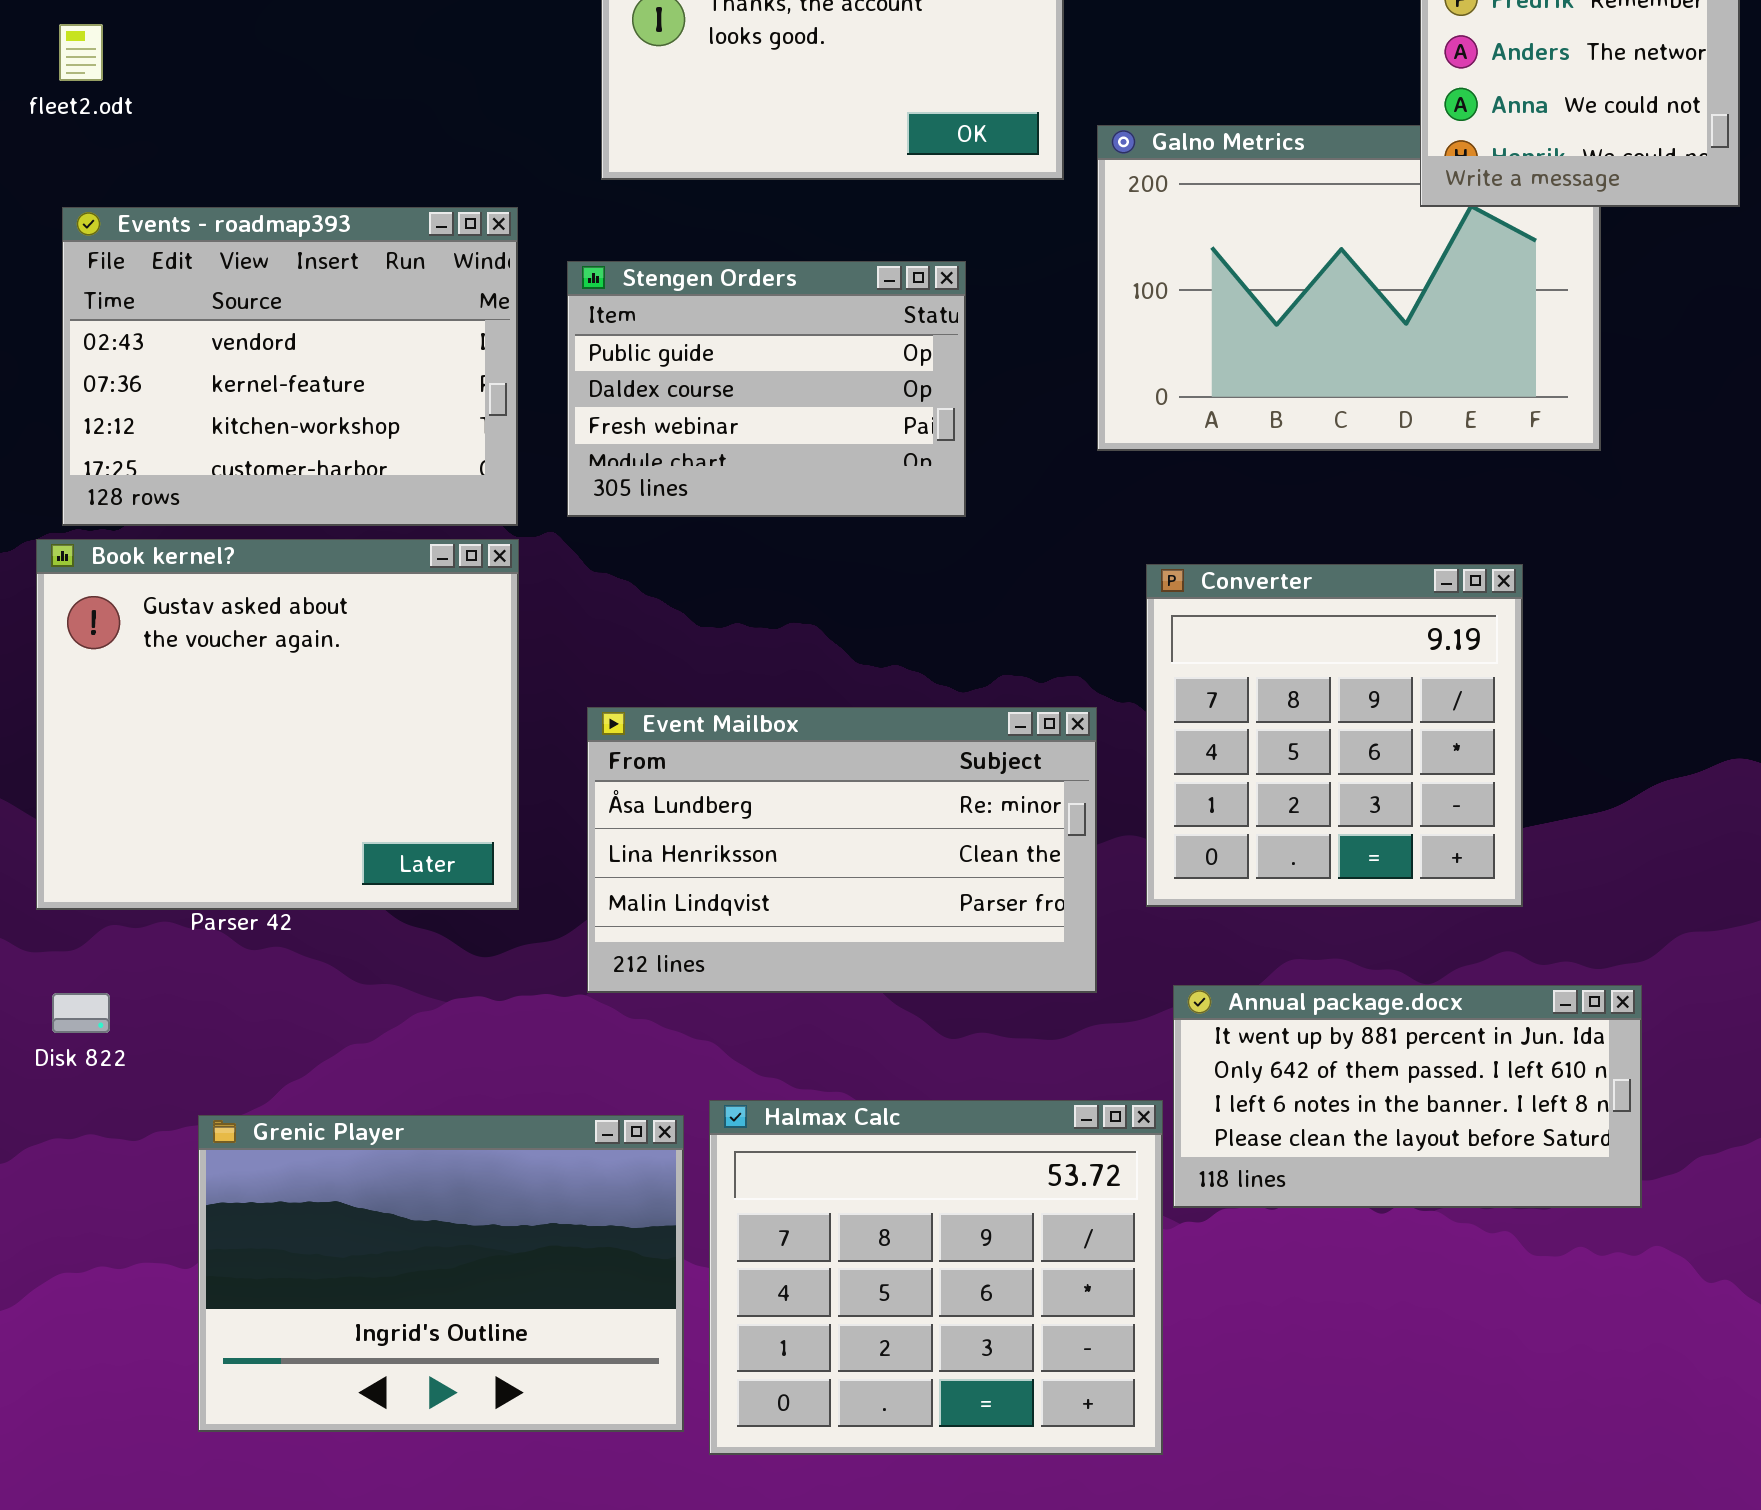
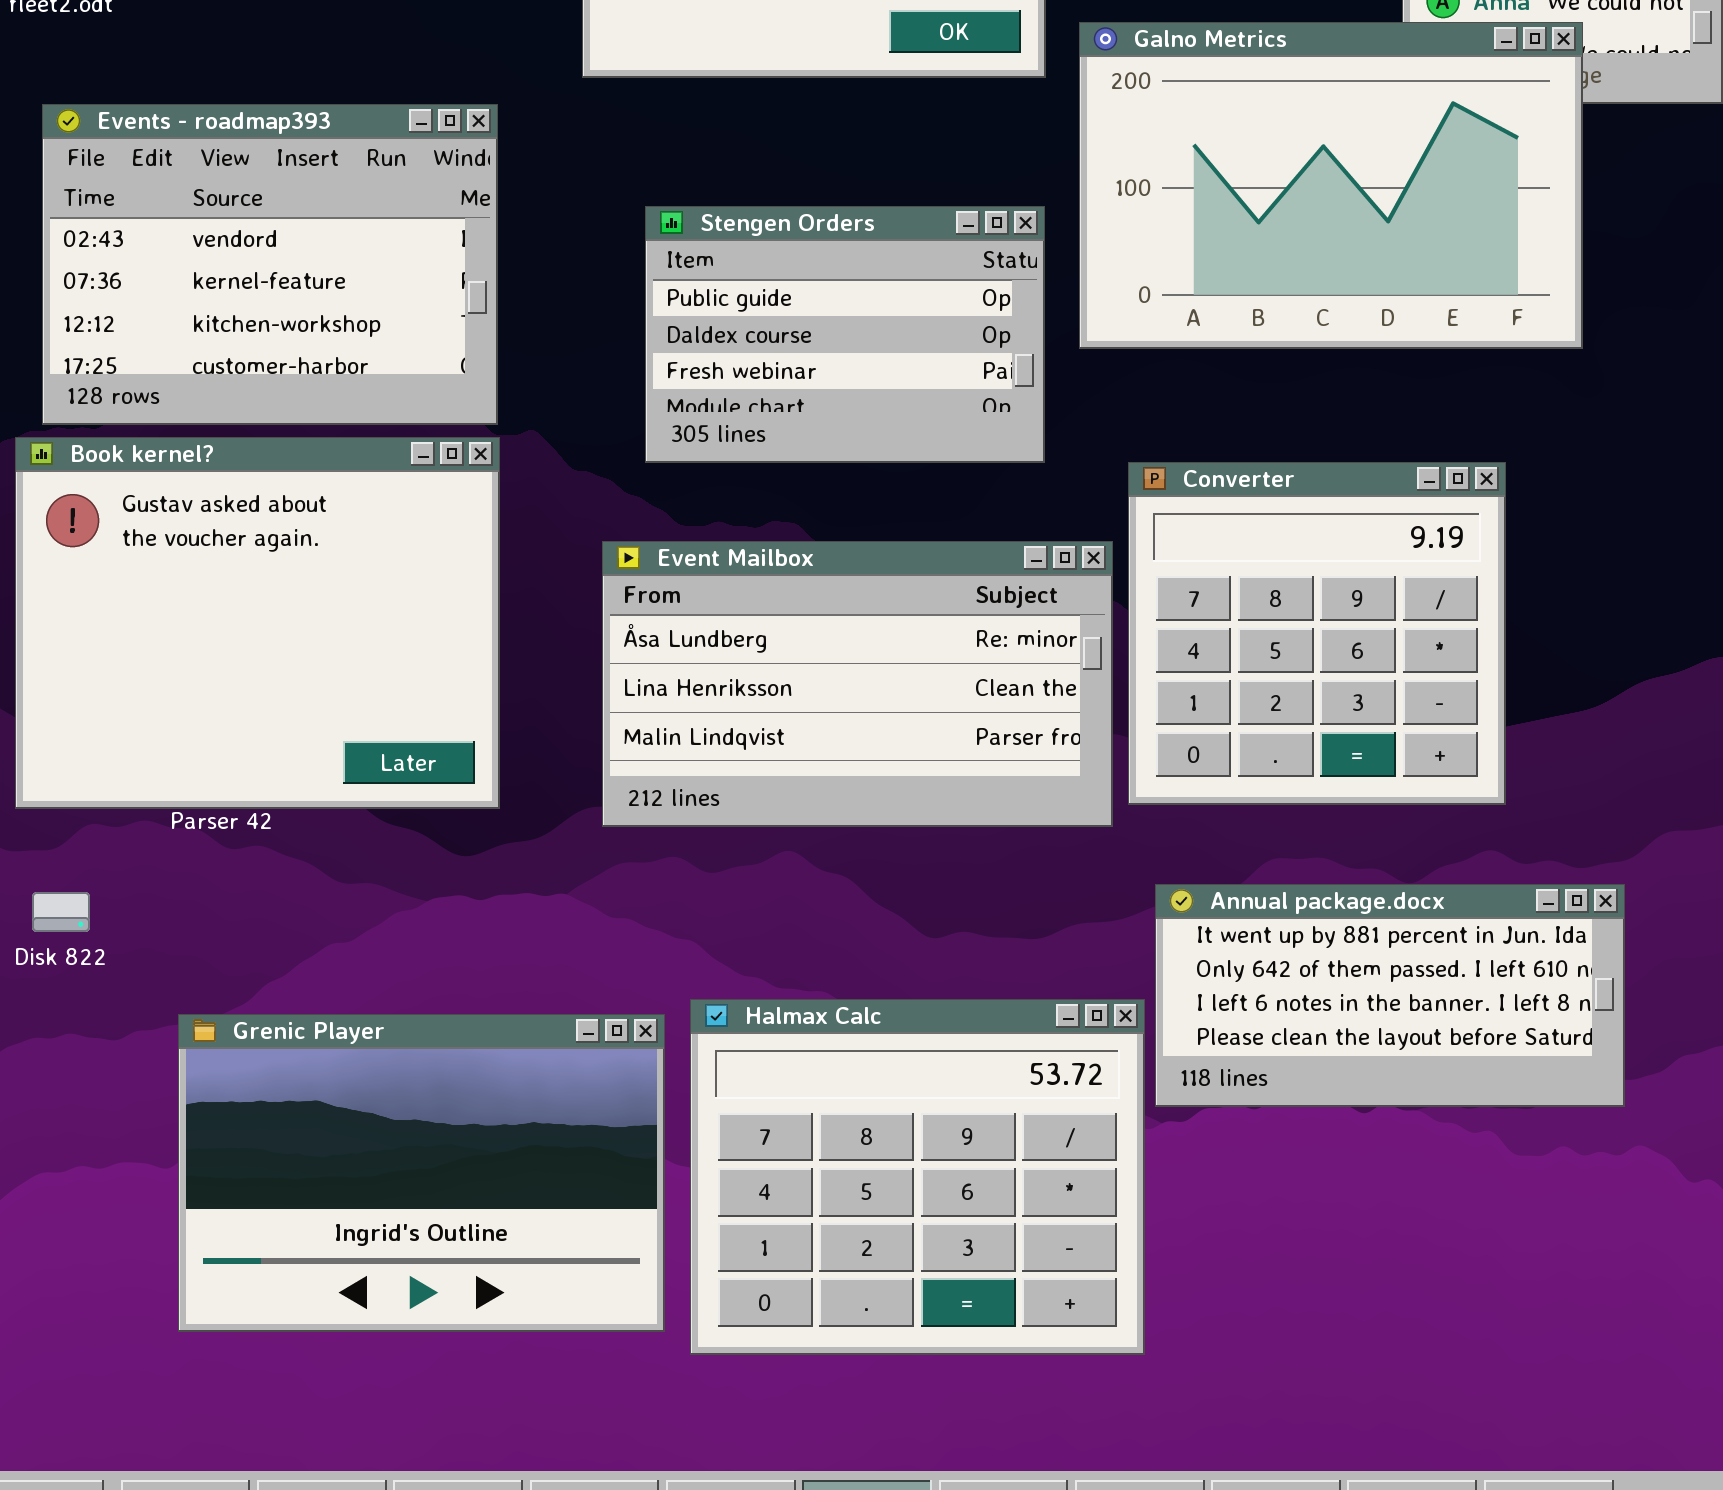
Galno Metrics: [1097,125,1601,451] -> [1079,22,1583,349], raised
Stengen Orders: [567,261,966,517] -> [645,206,1045,463], moved
Event Mailbox: [587,707,1097,993] -> [602,541,1113,827], moved

